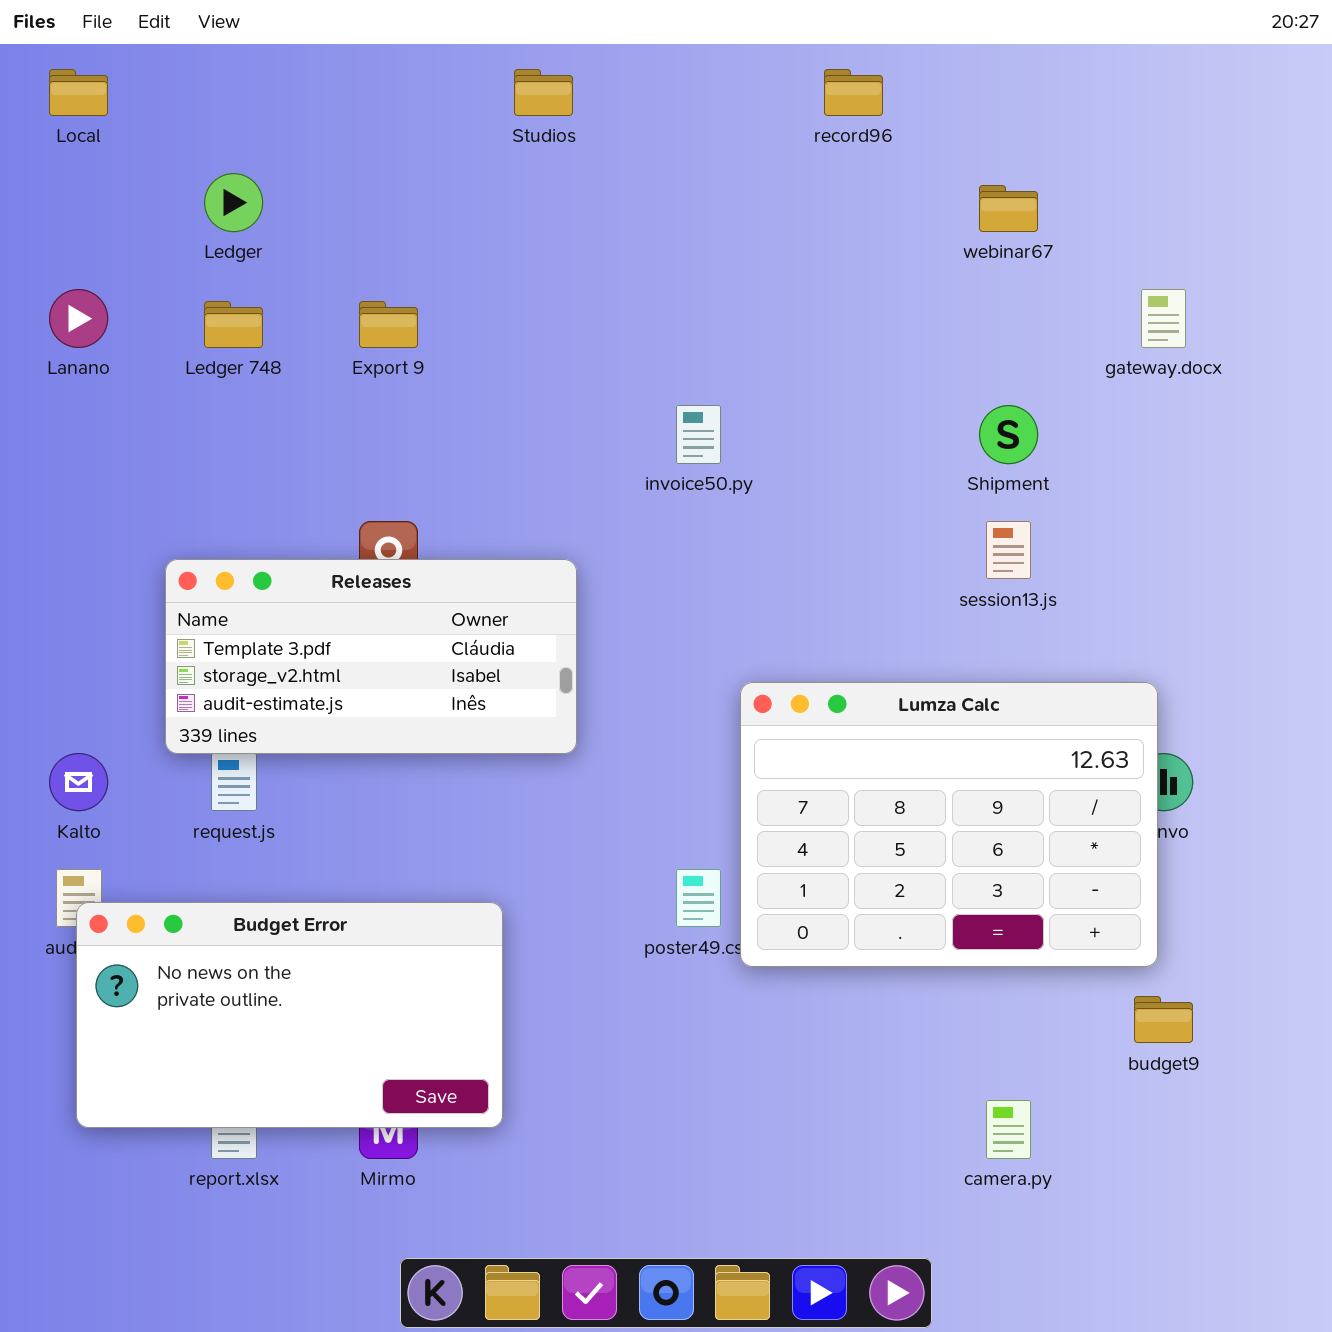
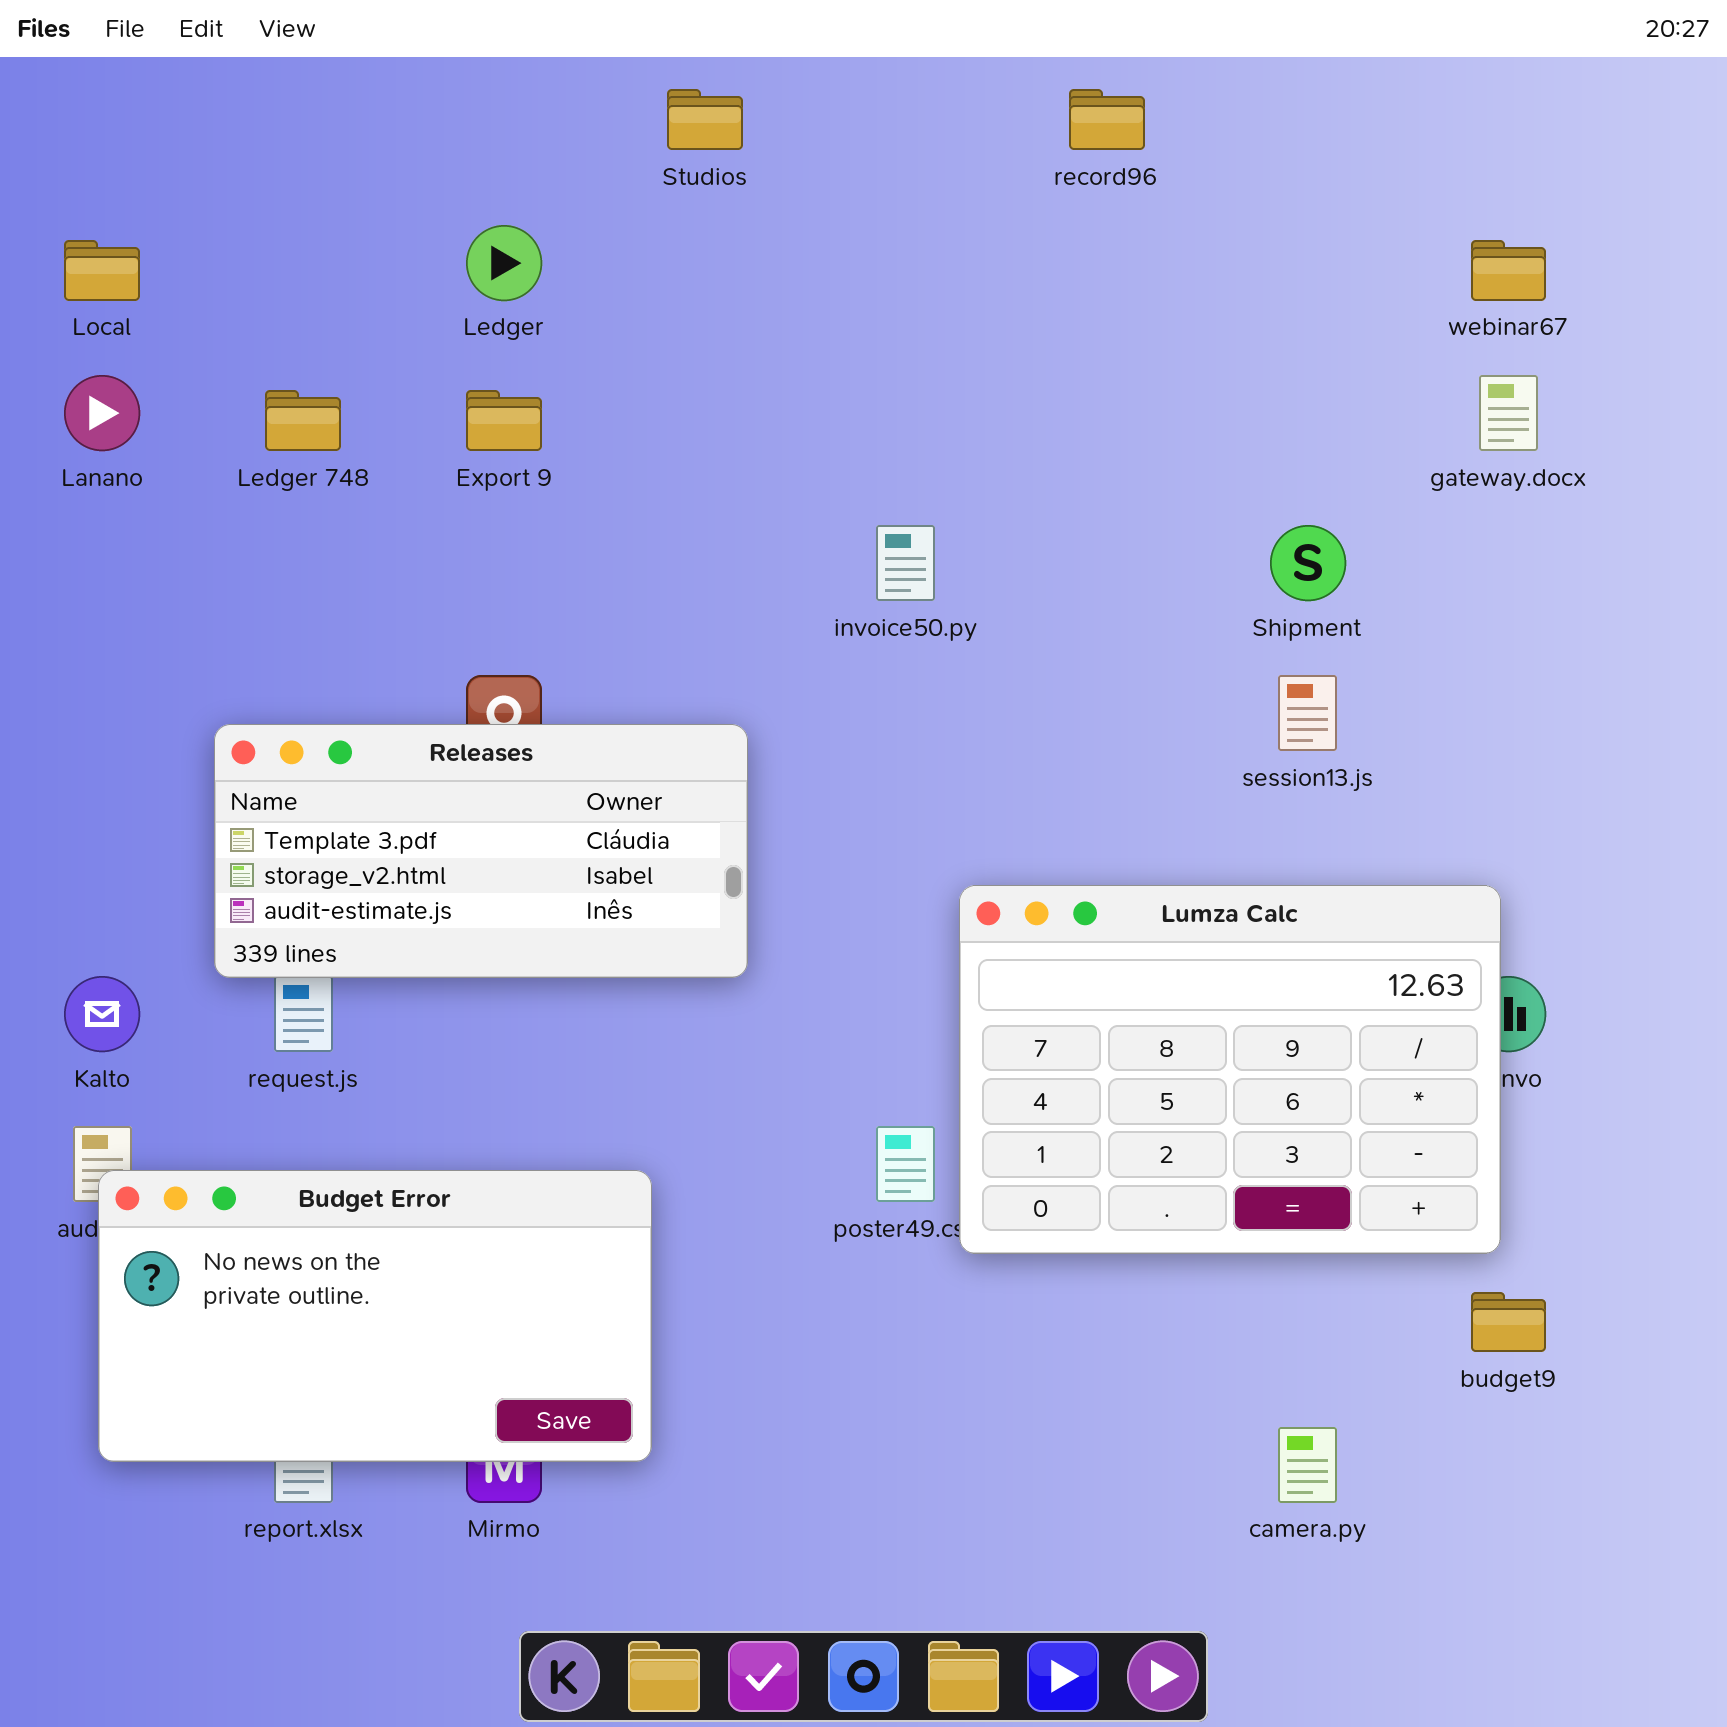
Local: [49,69,108,116] -> [64,240,140,301], moved
Ledger: [204,173,263,232] -> [466,225,542,301], moved
webinar67: [979,185,1038,232] -> [1471,240,1546,301], moved

